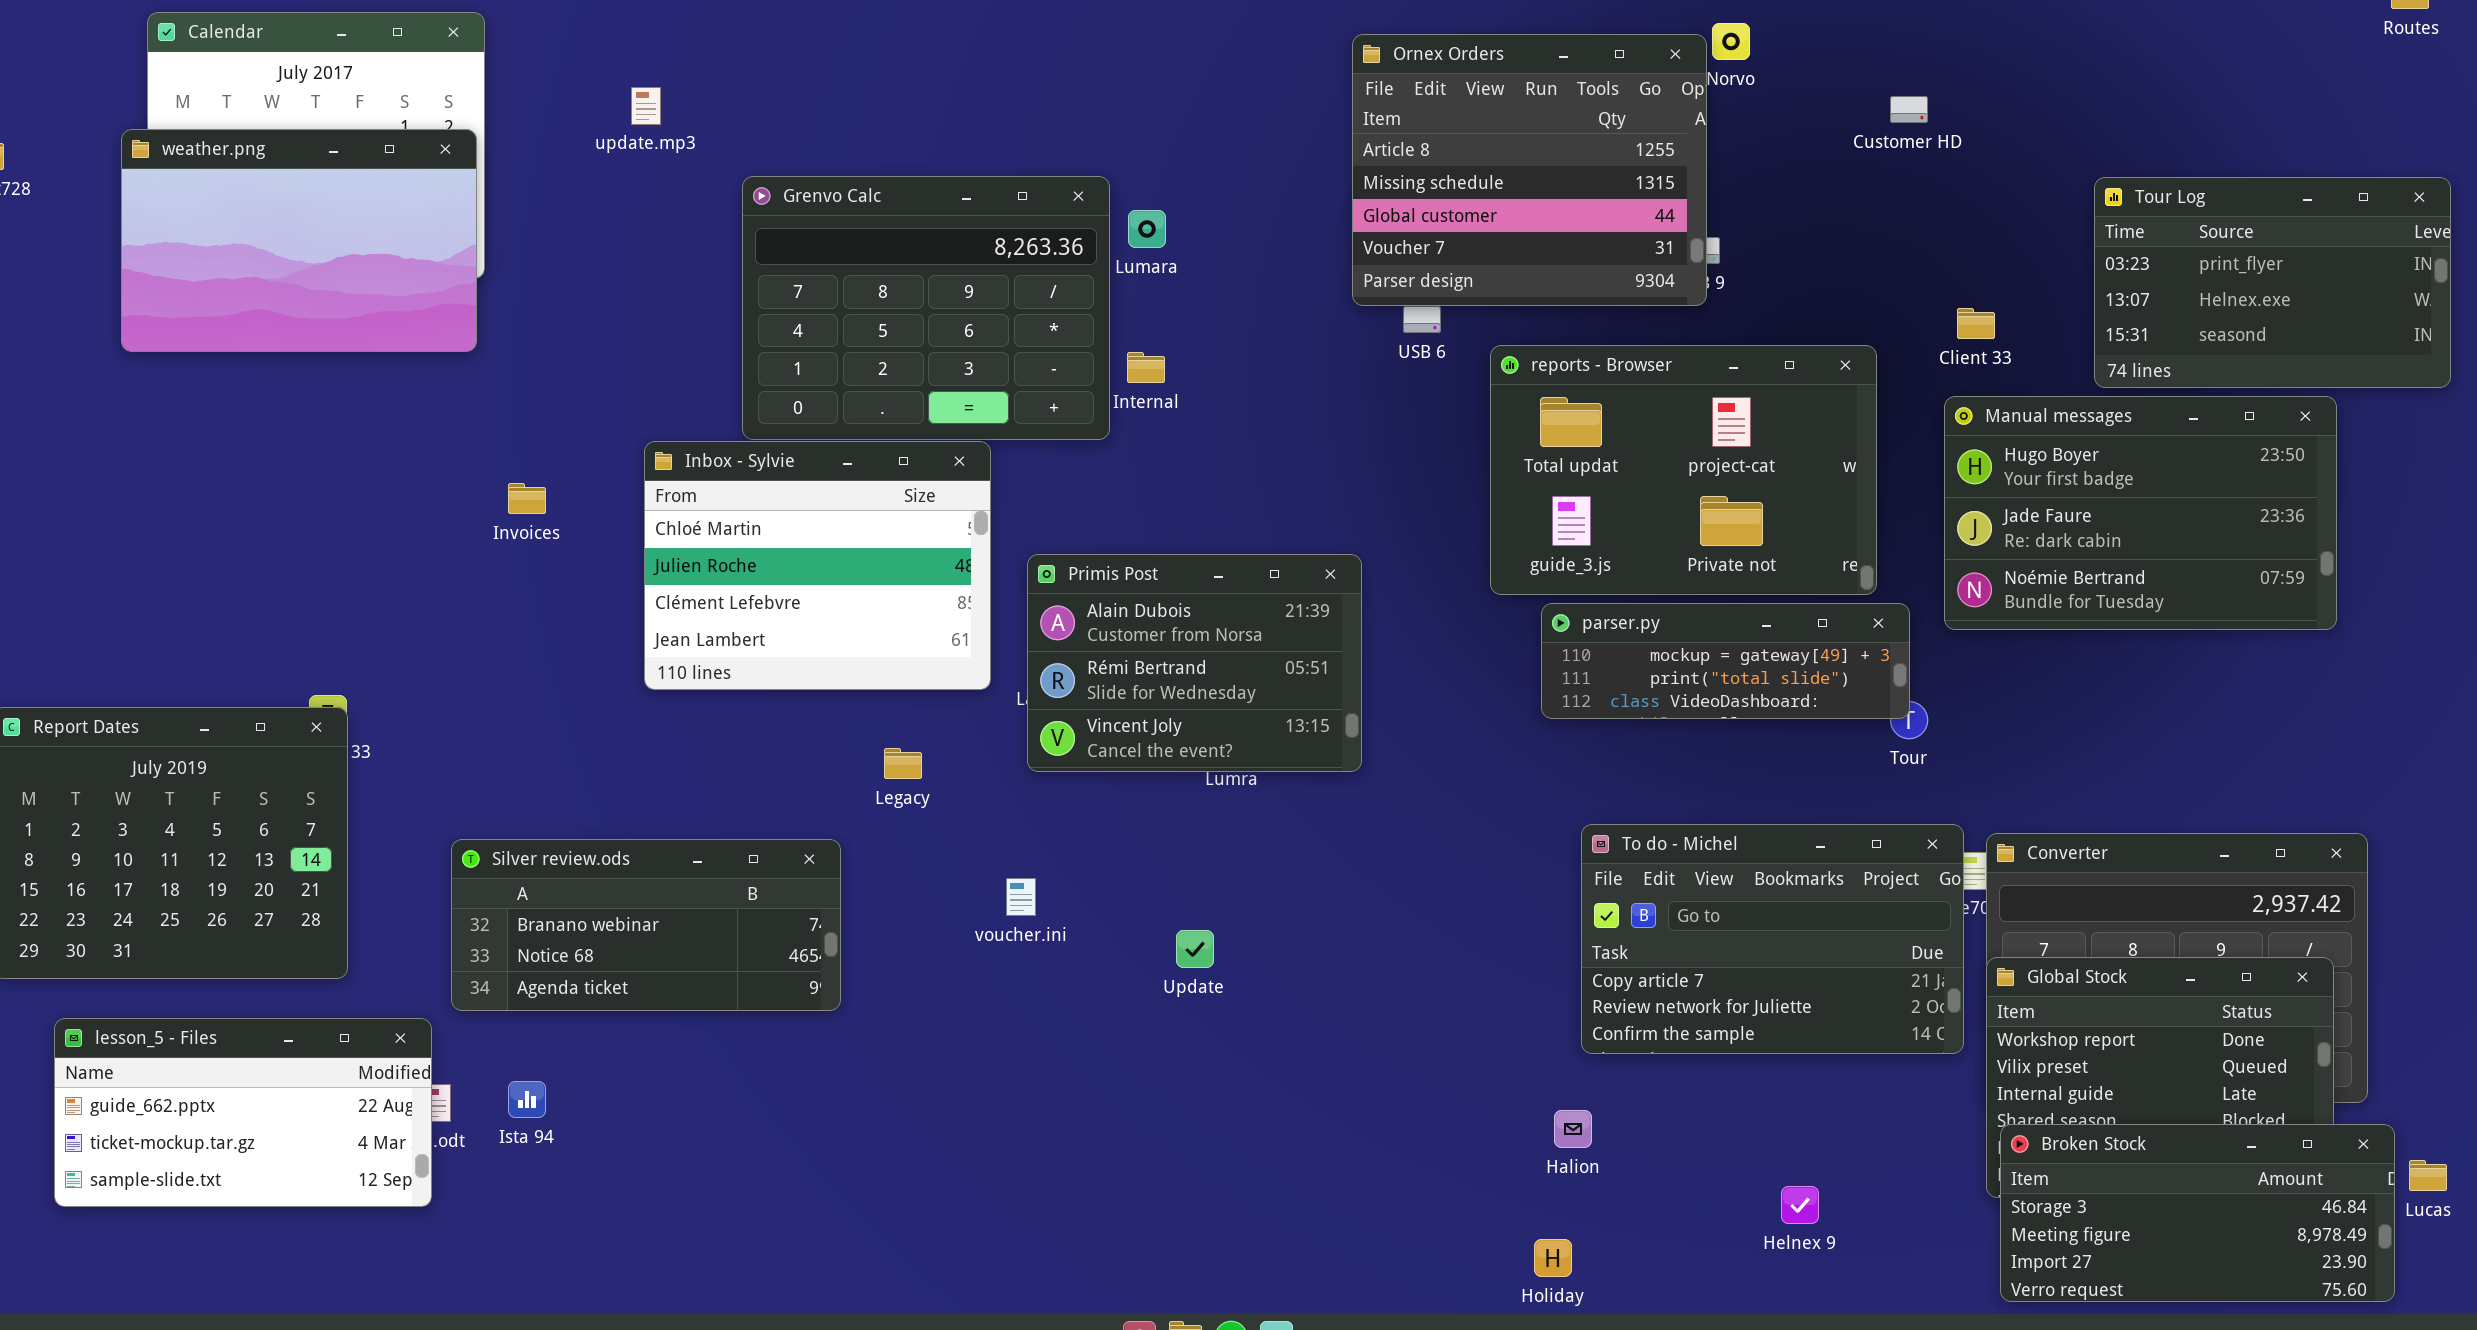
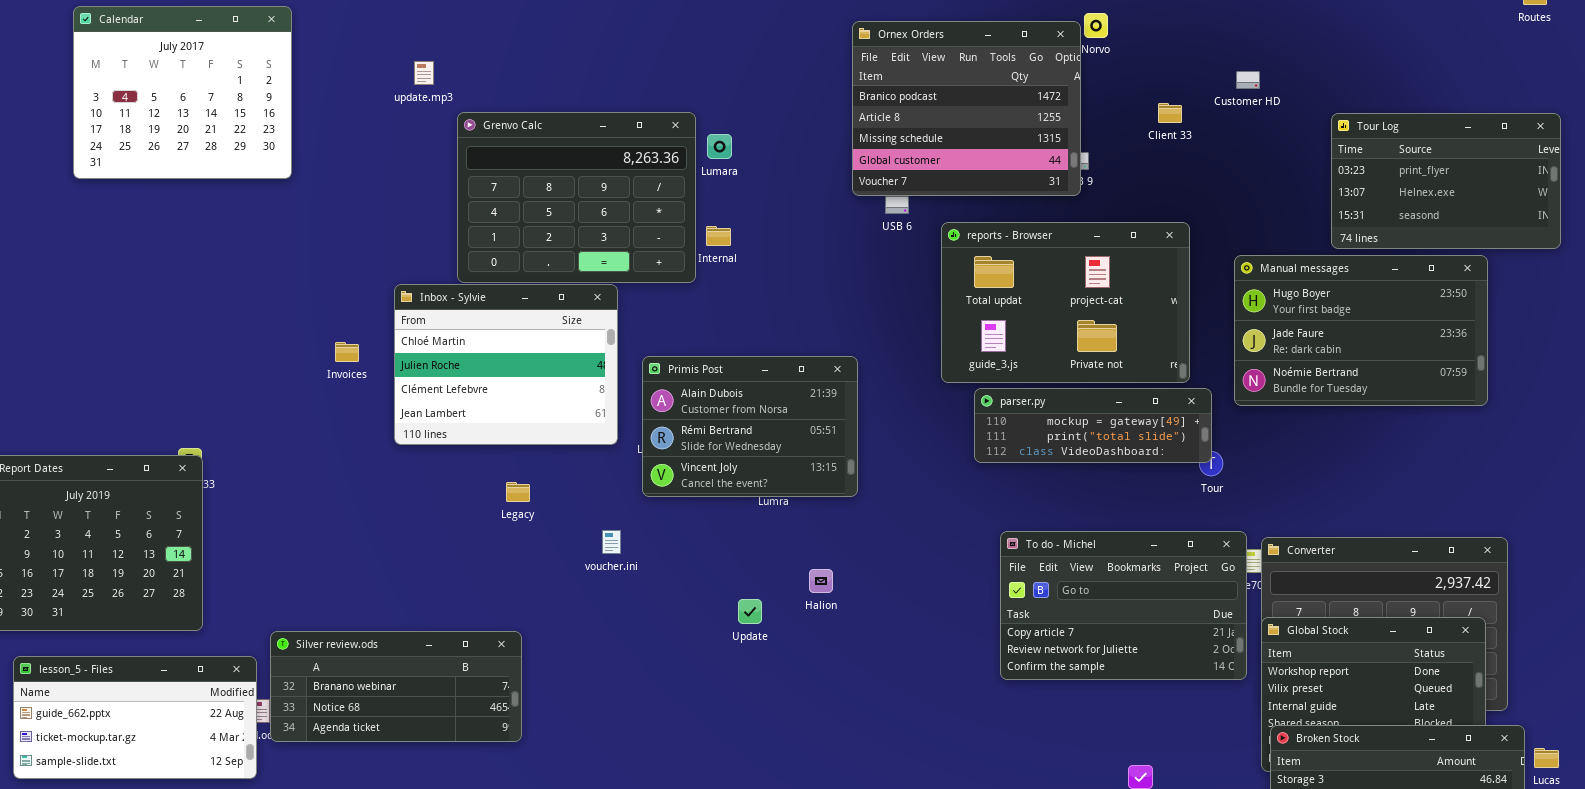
Ornex Orders: [1352,34,1707,306] -> [852,21,1081,196], scrolled up 1 row
update.mp3: [631,87,661,125] -> [414,61,434,85], moved
Customer HD: [1890,96,1928,123] -> [1236,71,1260,89], moved
weather.png: [121,129,477,352] -> none, closed
Client 33: [1957,308,1995,339] -> [1158,103,1182,123], moved
Invoices: [508,483,546,514] -> [335,342,359,362], moved
Legacy: [884,748,922,779] -> [506,482,530,502], moved
Silver review.ods: [451,839,841,1011] -> [270,631,522,742], moved
voucher.ini: [1006,878,1036,916] -> [602,530,621,554], moved
Halion: [1554,1110,1592,1148] -> [809,569,833,593], moved

